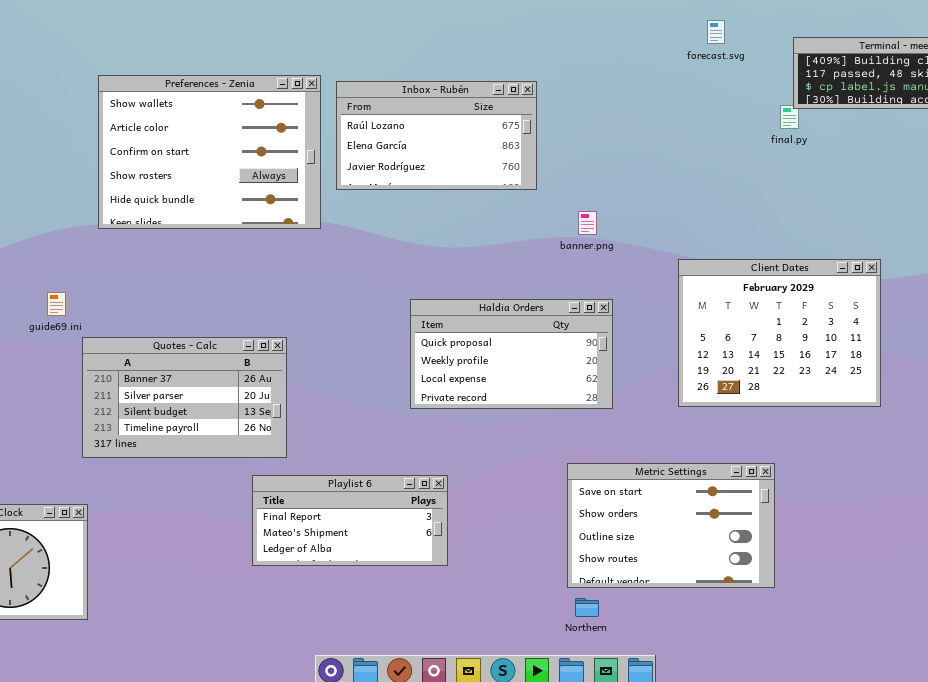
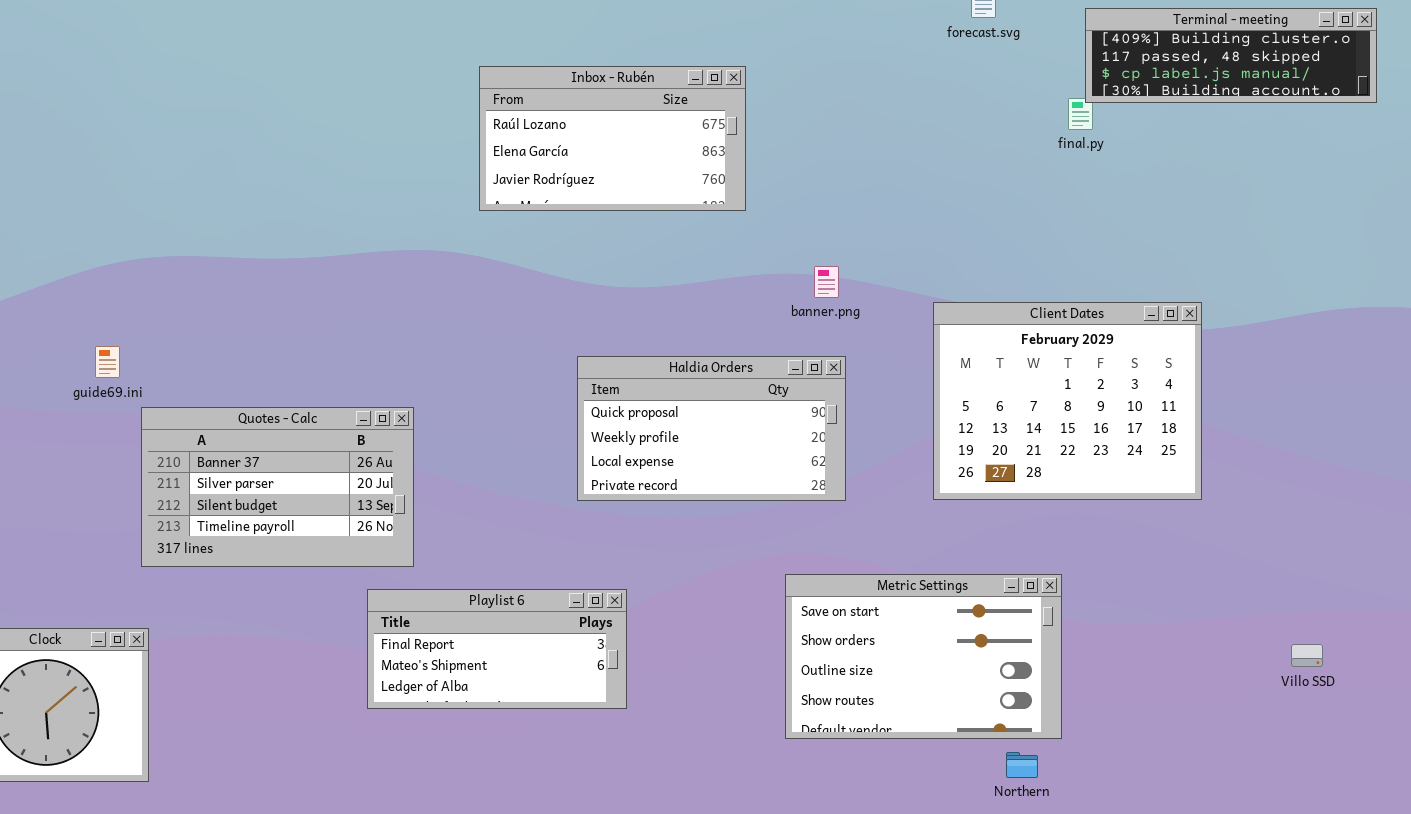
Preferences - Zenia: [98,75,321,229] -> none, closed
banner.png: [578,211,597,235] -> [814,266,839,298], moved
Northern: [575,598,599,617] -> [1006,752,1038,778], moved

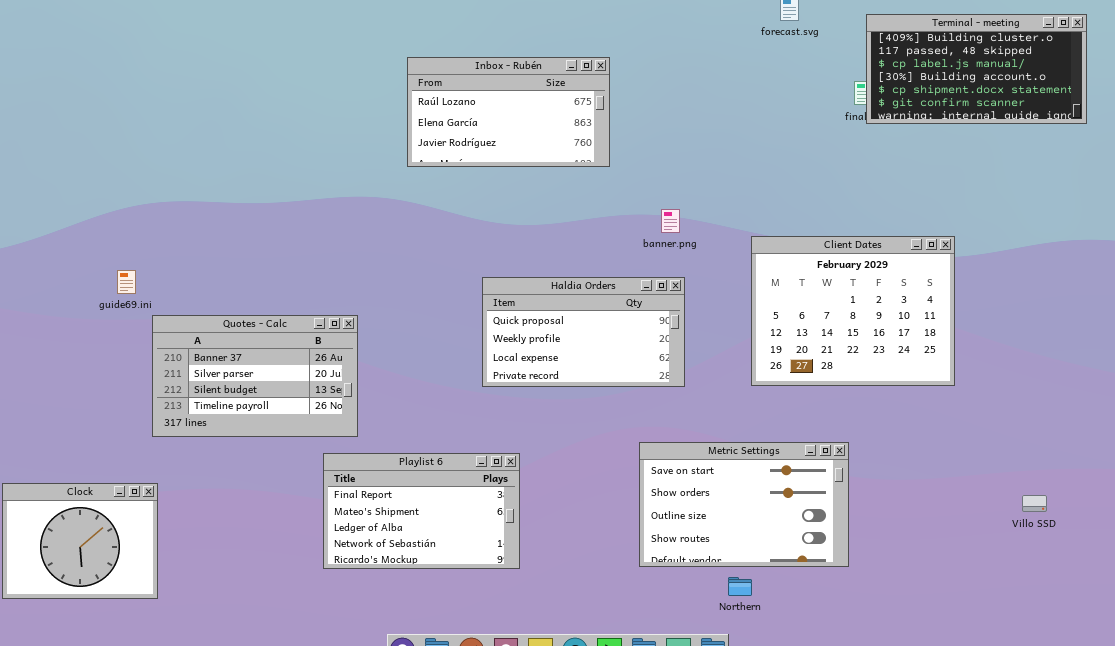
Terminal - meeting: [1085,8,1377,103] -> [866,14,1087,124], resized
Playlist 6: [367,589,627,709] -> [323,453,520,569], resized
Northern: [1006,752,1038,778] -> [728,577,752,596], moved

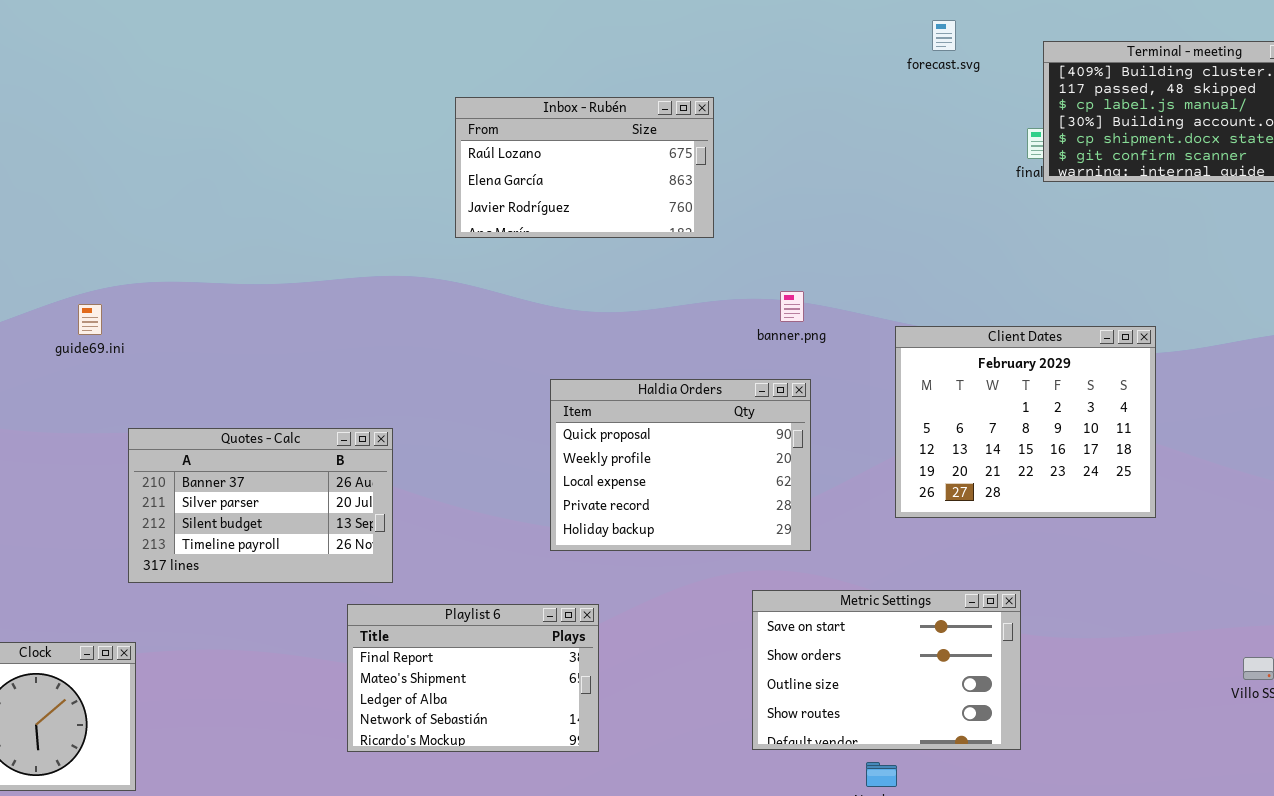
guide69.ini: [117,270,136,294] -> [78,304,102,335], moved
Haldia Orders: [482,277,685,387] -> [550,379,811,551], resized

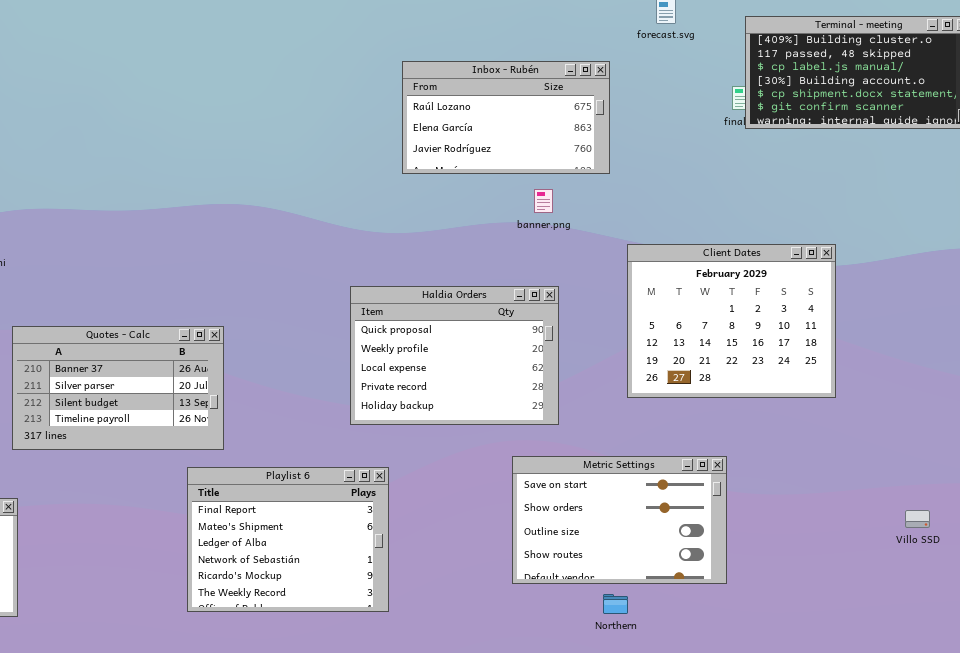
Inbox - Rubén: [455,97,714,238] -> [402,61,610,174], moved
banner.png: [780,291,804,322] -> [534,189,553,213], moved
Playlist 6: [347,604,599,752] -> [187,467,389,612], resized

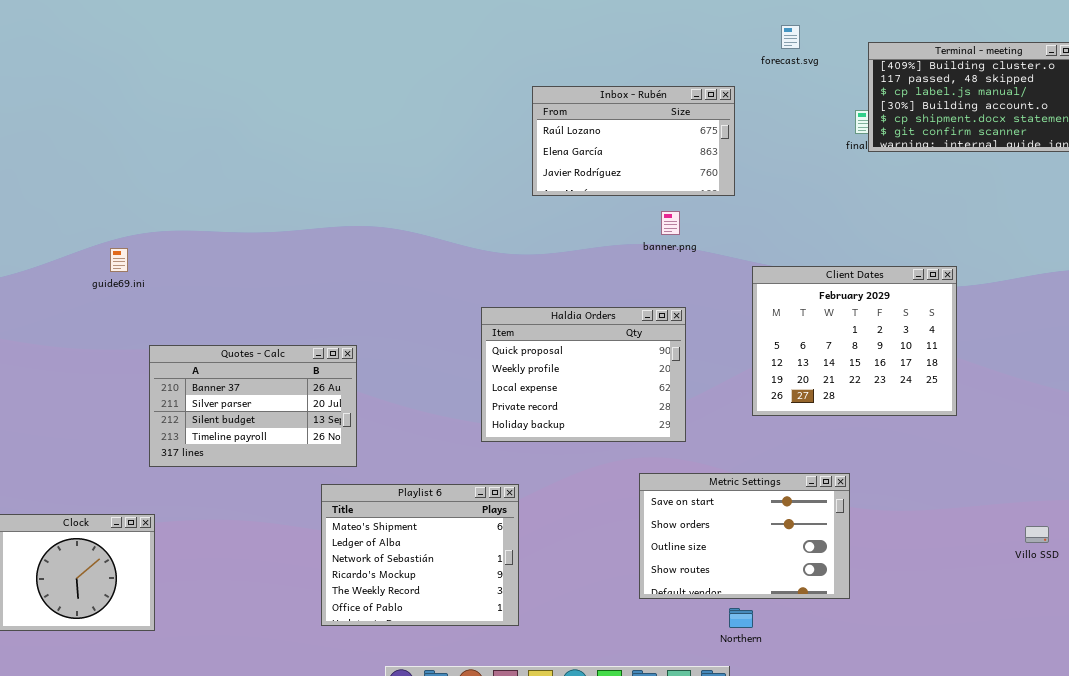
Playlist 6: [187,467,389,612] -> [321,484,519,626], scrolled down 1 row

